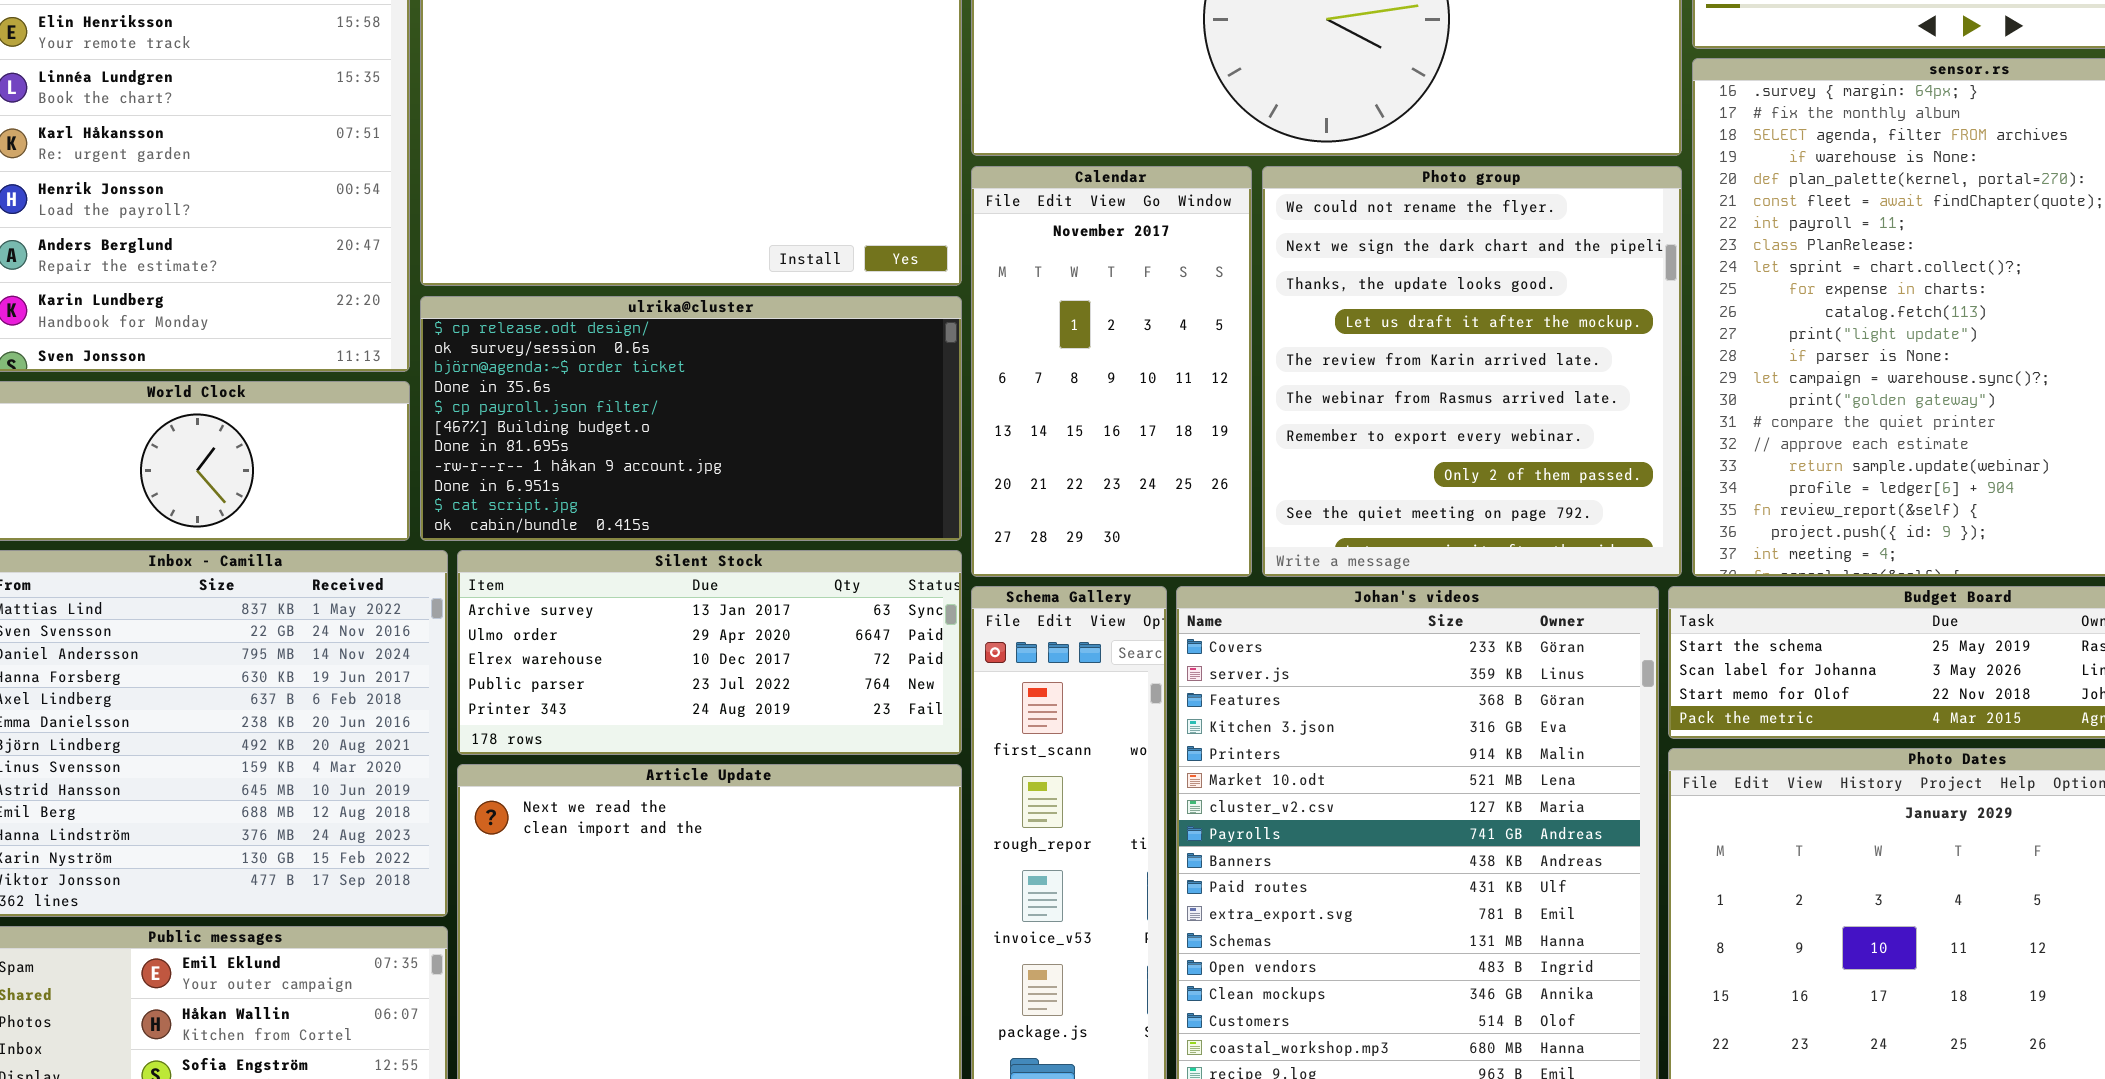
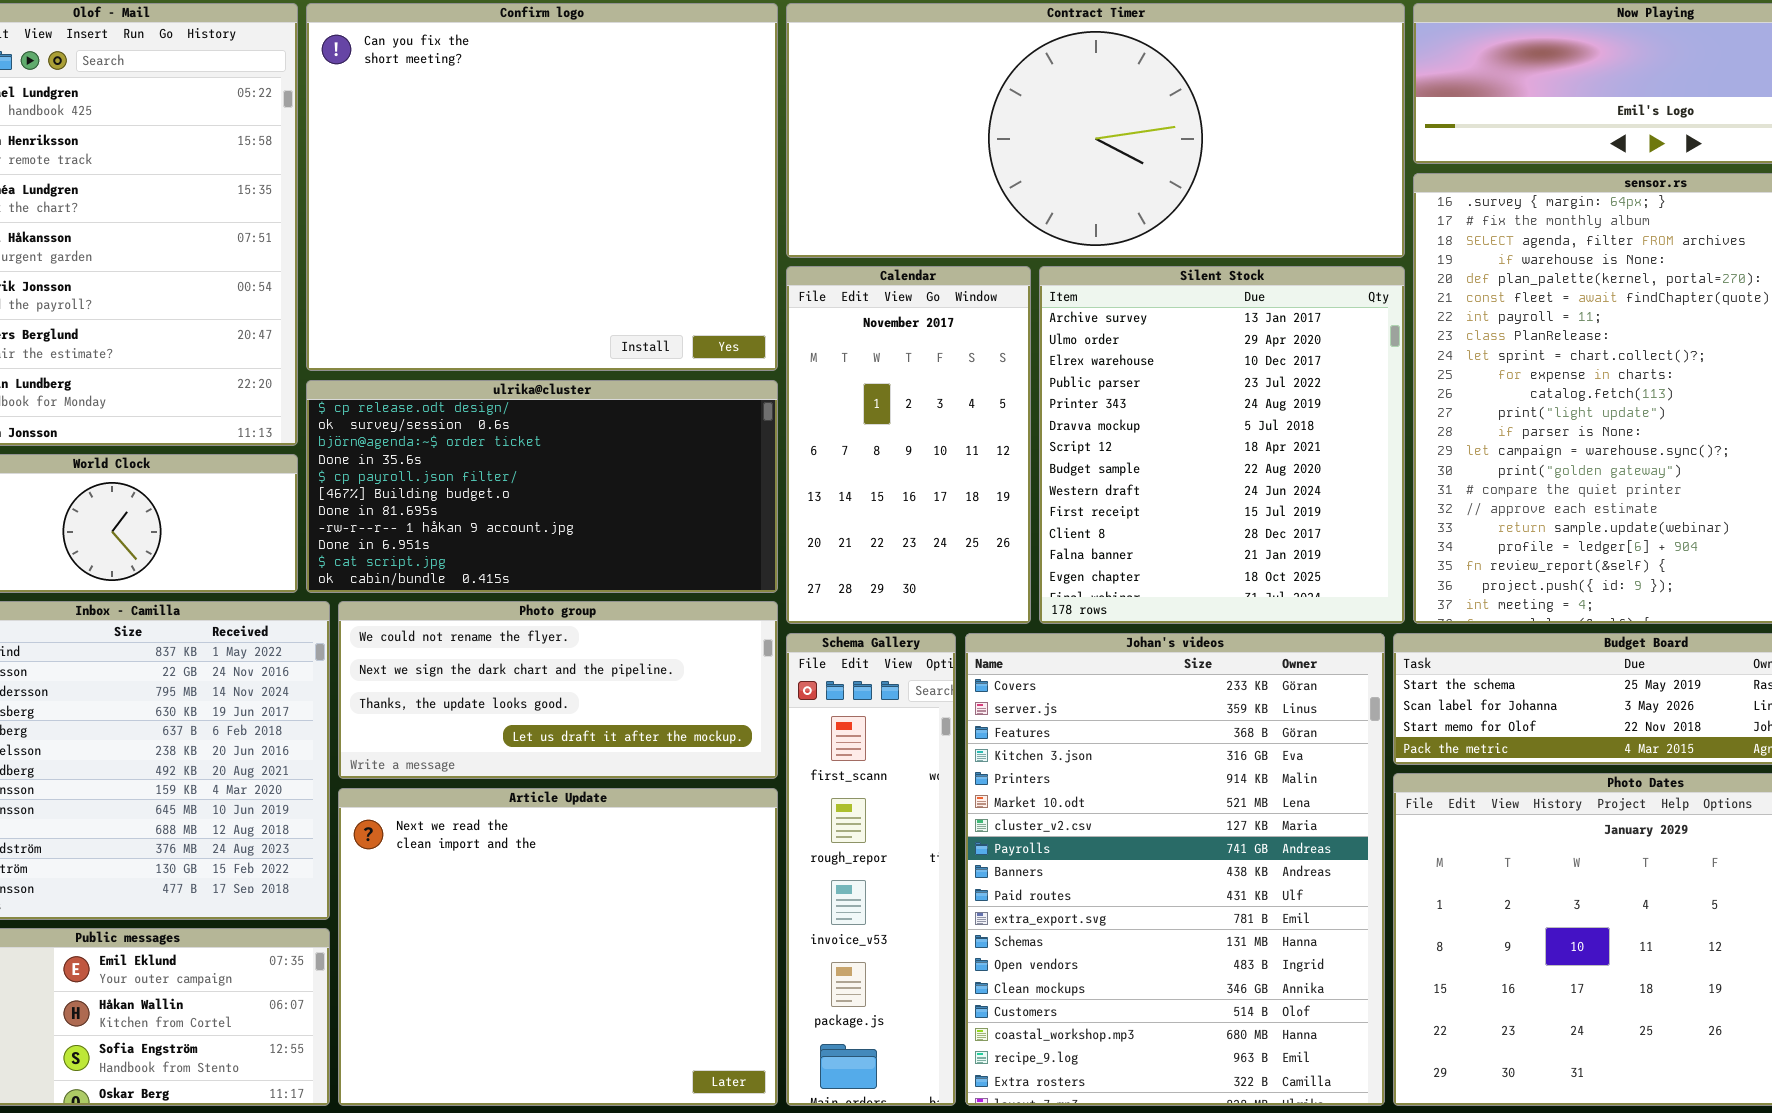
Photo group: [1262,166,1682,577] -> [338,601,778,779], moved, resized
Silent Stock: [457,550,962,755] -> [1039,266,1405,624], moved, resized

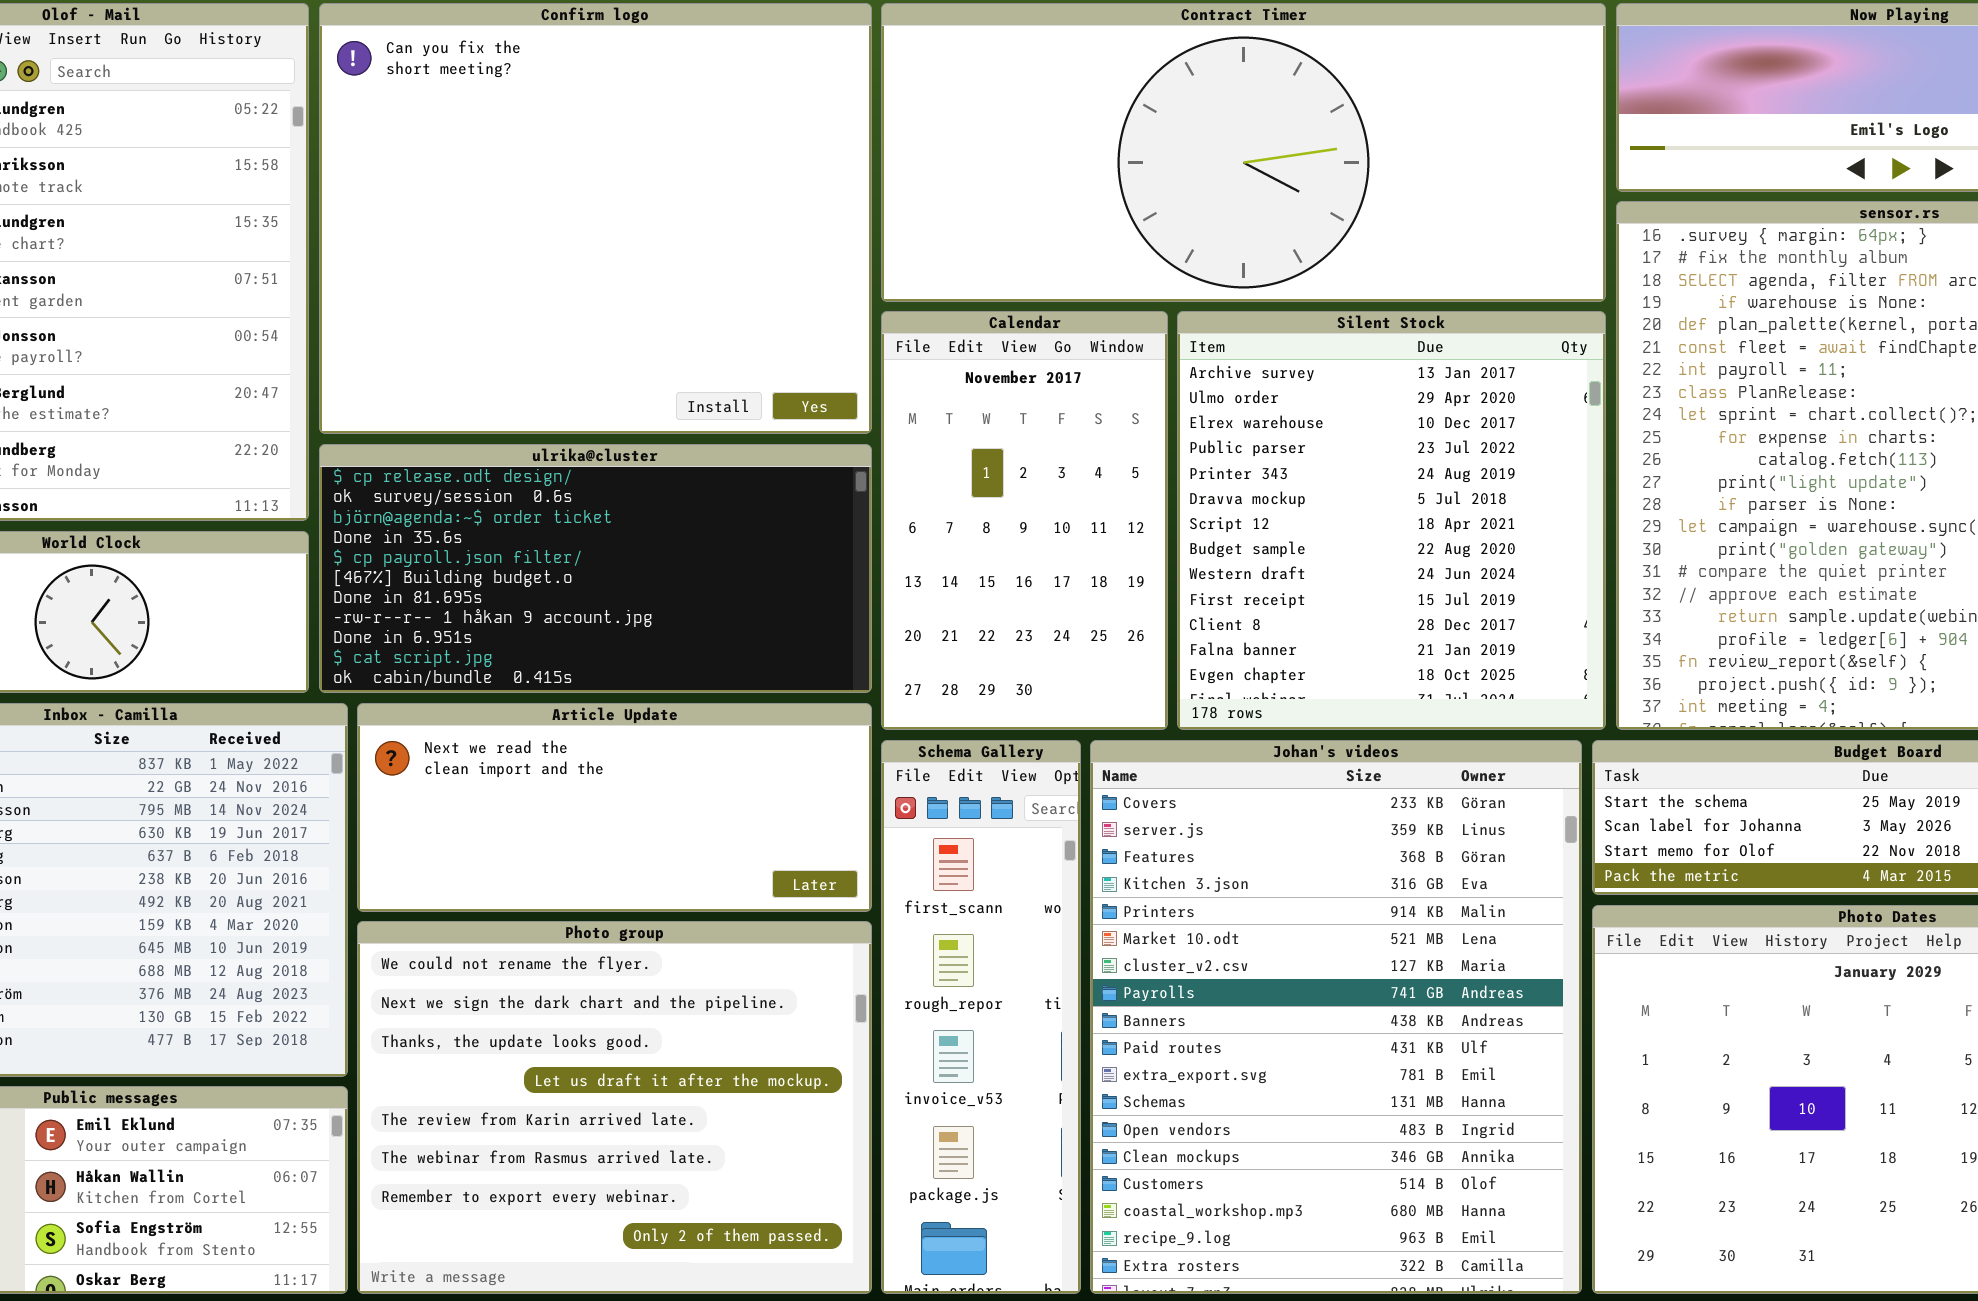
Photo group: [338,601,778,779] -> [357,921,872,1294], moved, resized
Article Update: [338,788,778,1106] -> [357,703,872,912], moved, resized

